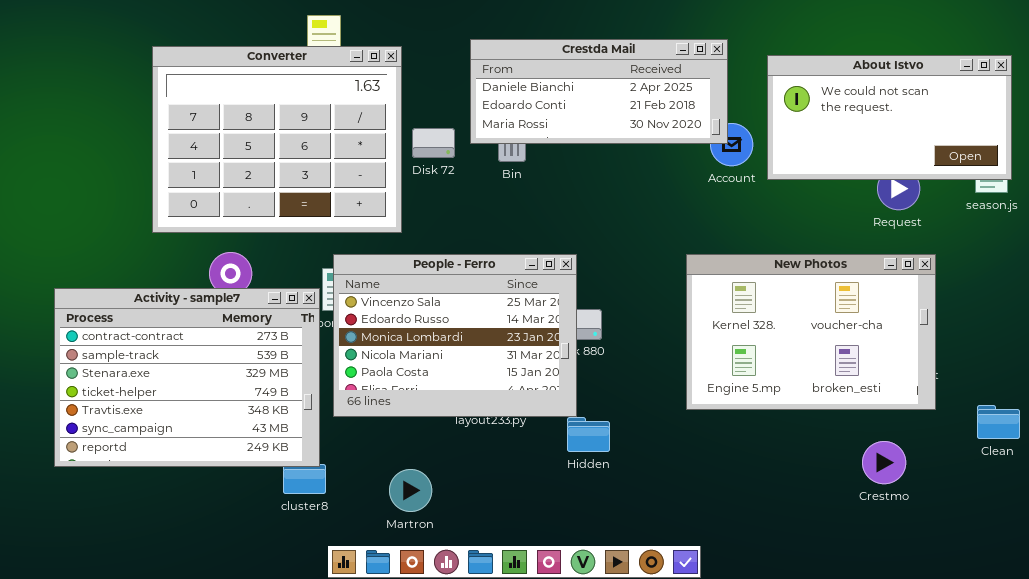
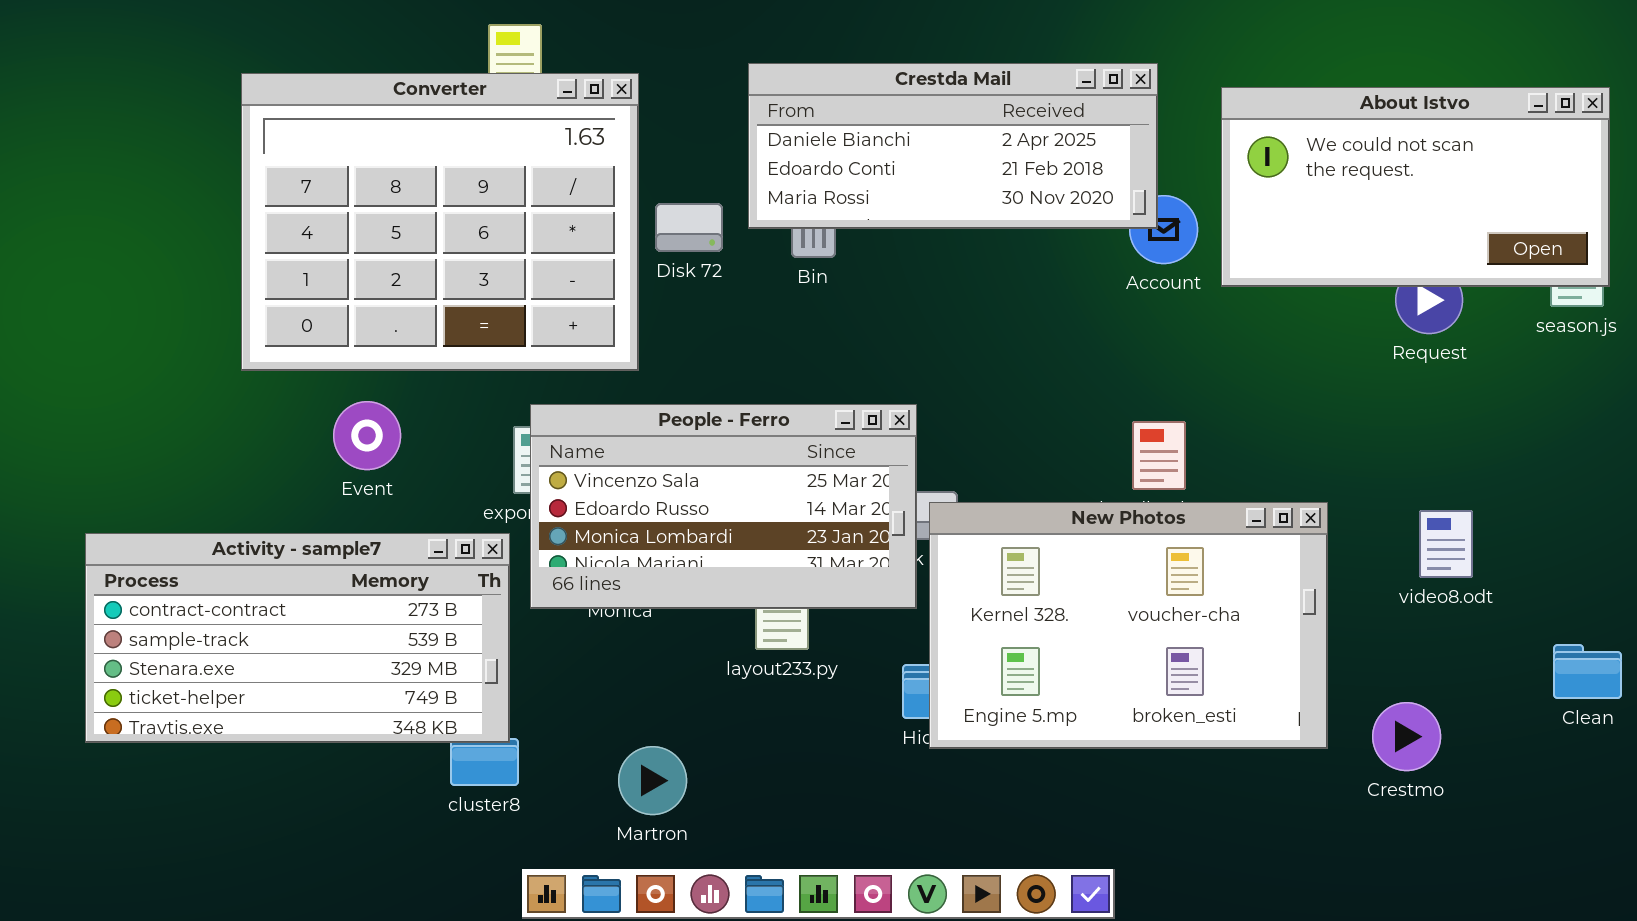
People - Ferro: [333,254,577,417] -> [530,404,917,609], resized
New Photos: [686,254,936,410] -> [929,502,1328,749], moved
Activity - sample7: [54,288,320,467] -> [85,533,510,743], resized

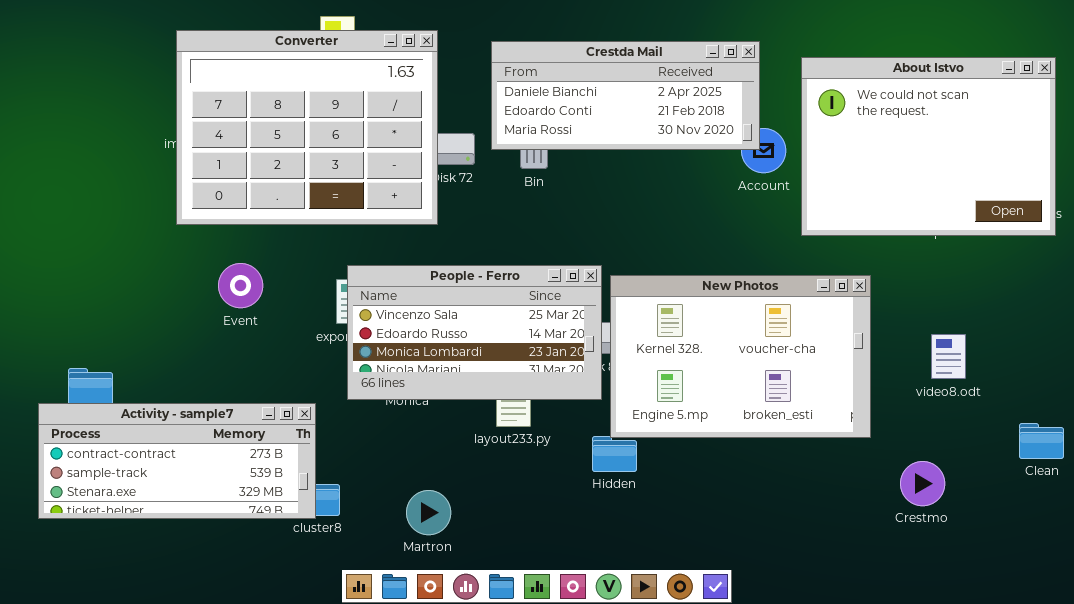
Converter: [241,73,639,371] -> [176,30,438,225], moved
About Istvo: [1221,87,1610,287] -> [801,57,1056,236], resized
New Photos: [929,502,1328,749] -> [610,275,871,438], moved
Activity - sample7: [85,533,510,743] -> [38,403,316,519], moved, resized

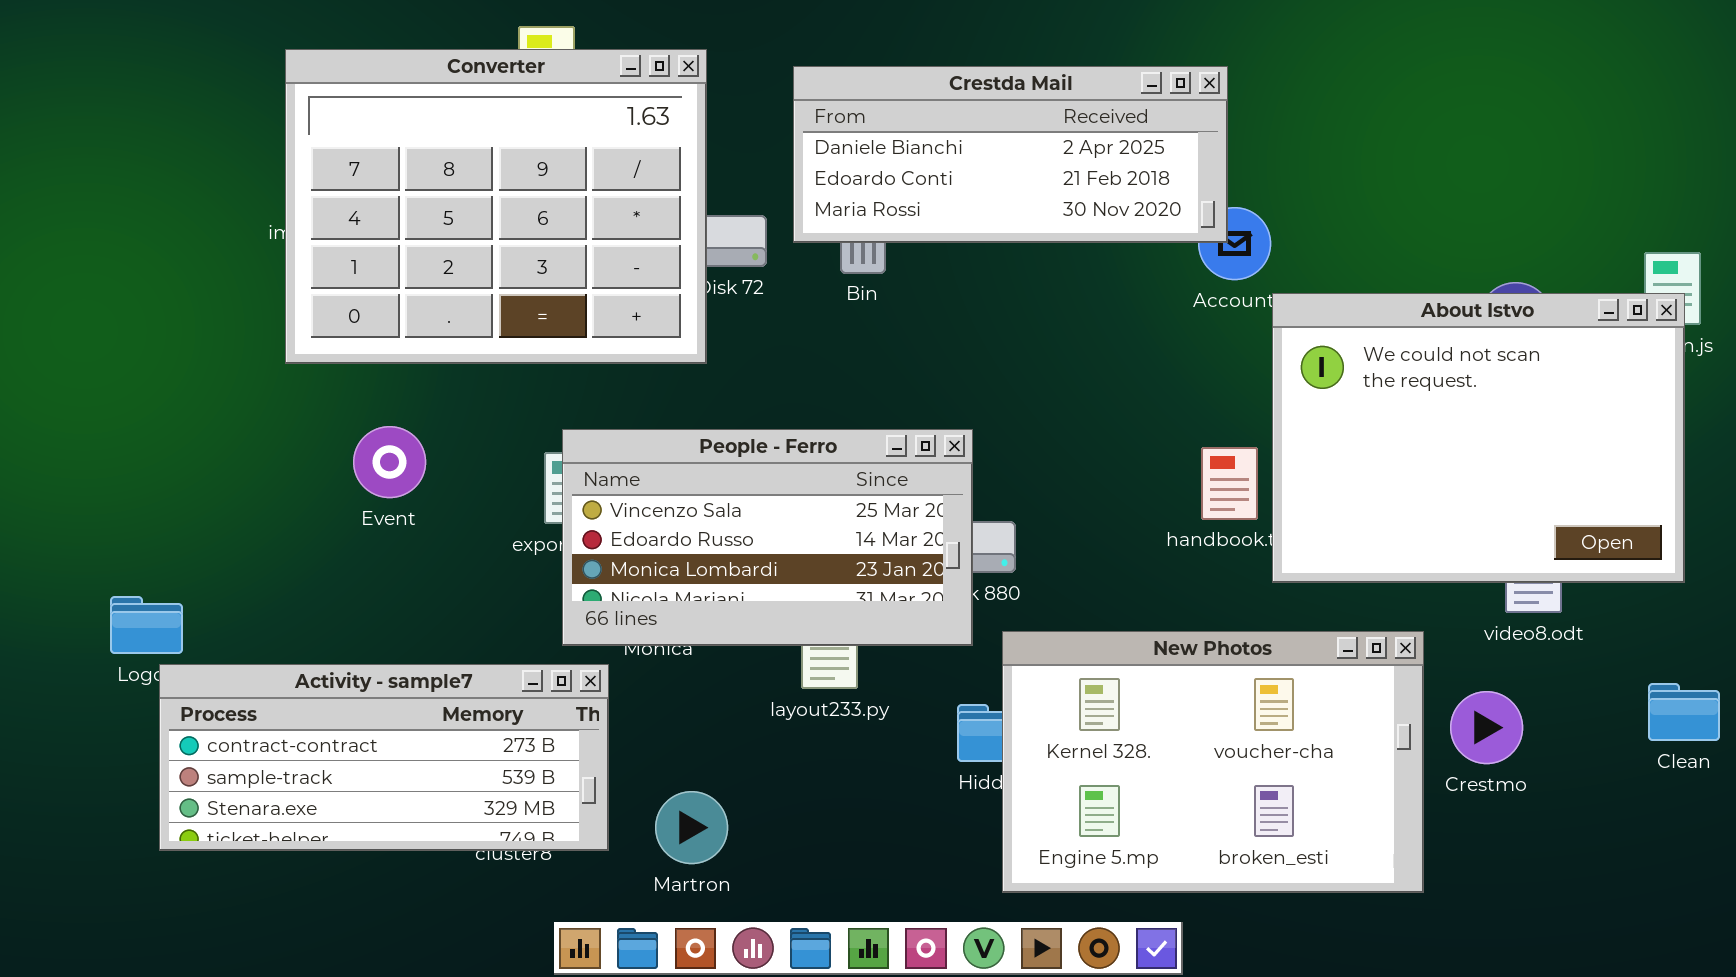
About Istvo: [801,57,1056,236] -> [1272,293,1685,583], moved
New Photos: [610,275,871,438] -> [1002,631,1424,893], moved
Activity - sample7: [38,403,316,519] -> [159,664,609,851], moved
Crestmo: [900,461,945,506] -> [1450,691,1523,764], moved

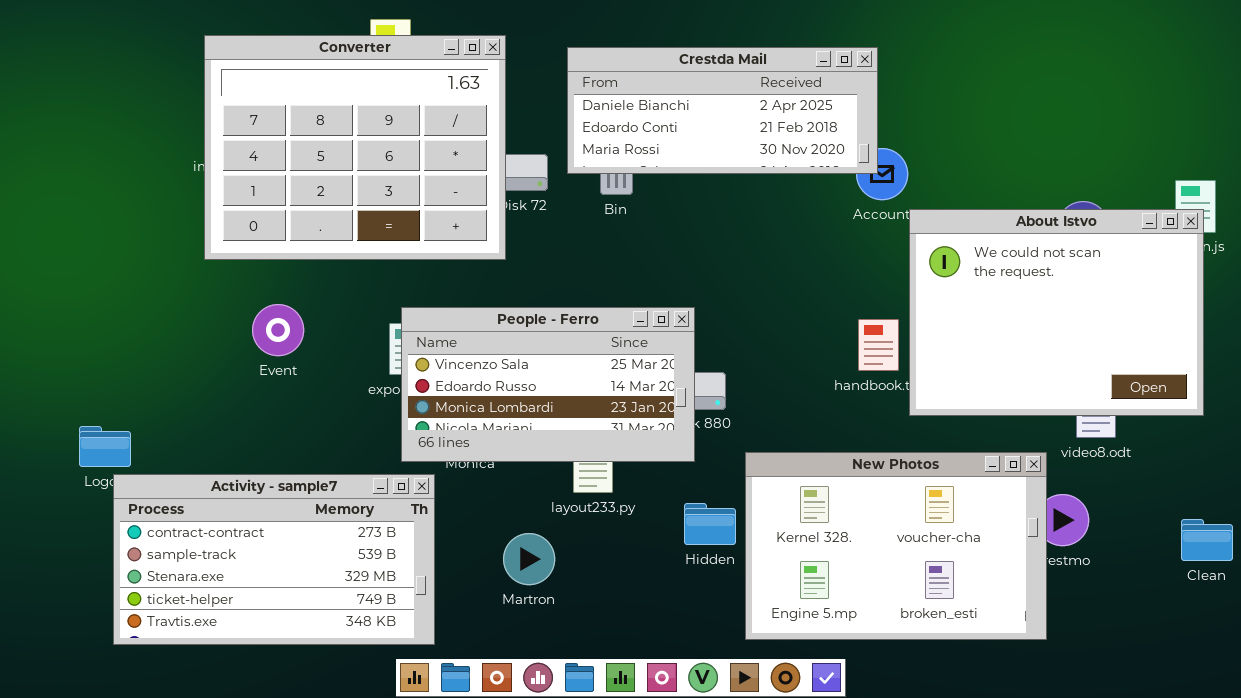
New Photos: [1002,631,1424,893] -> [745,452,1047,640], moved
Activity - sample7: [159,664,609,851] -> [113,474,435,645], resized
Clean: [1648,683,1720,741] -> [1181,519,1233,561], moved
Martron: [655,791,728,864] -> [503,533,555,585], moved

